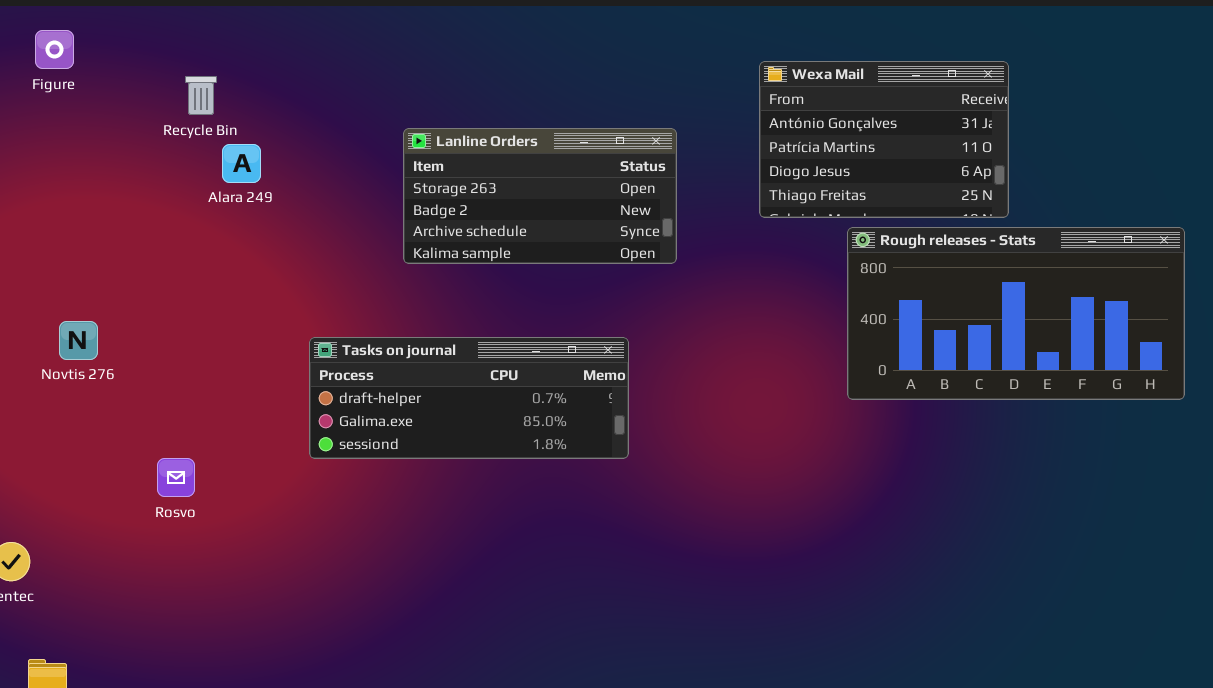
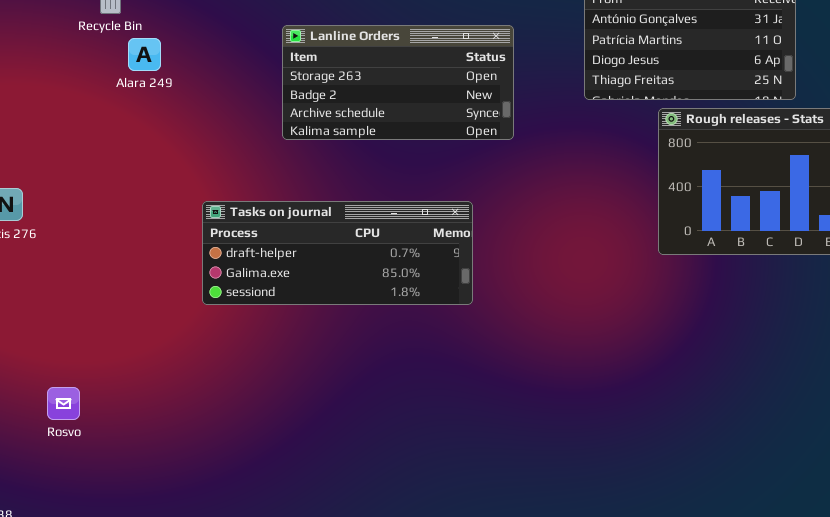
Rosvo: [157,458,195,497] -> [47,387,80,420], moved

